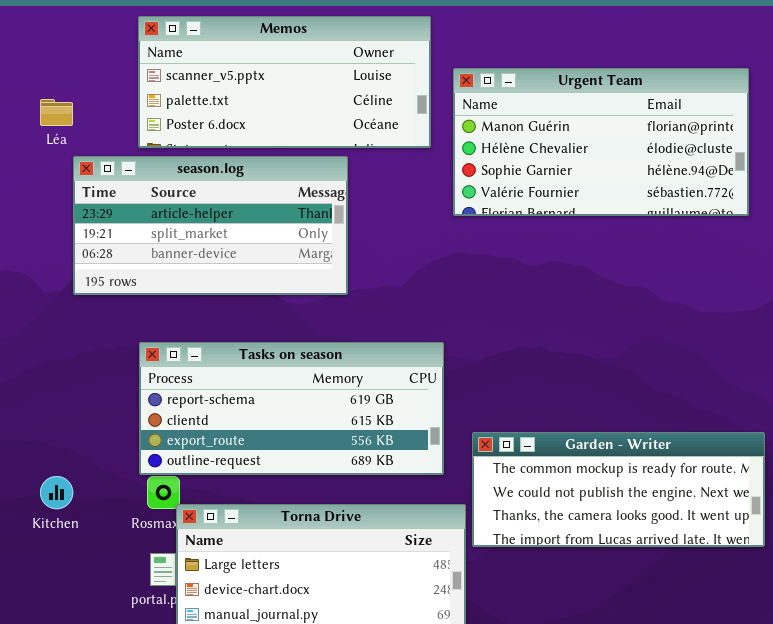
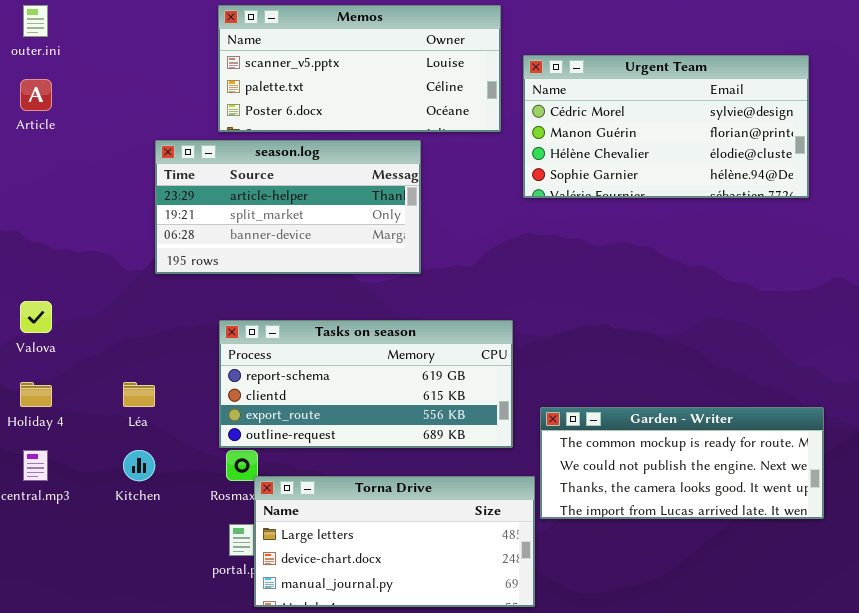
Urgent Team: [453,68,749,216] -> [523,55,809,198], scrolled up 1 row
Léa: [40,99,73,126] -> [123,382,155,407], moved

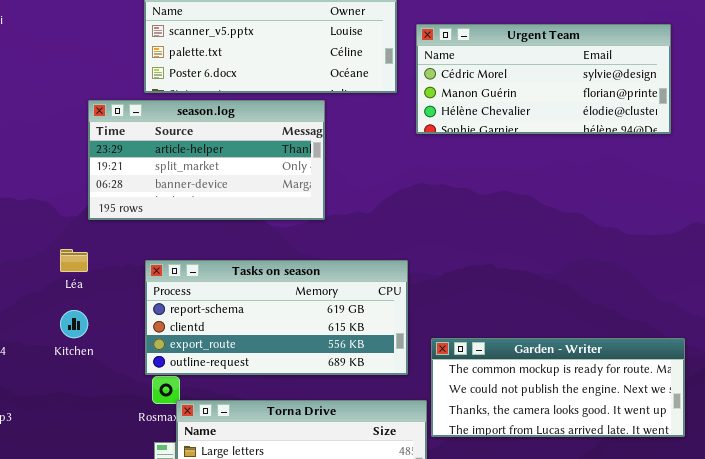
Urgent Team: [523,55,809,198] -> [416,24,671,134], resized
Léa: [123,382,155,407] -> [60,249,88,272], moved
Kitchen: [123,450,155,481] -> [60,310,88,338], moved

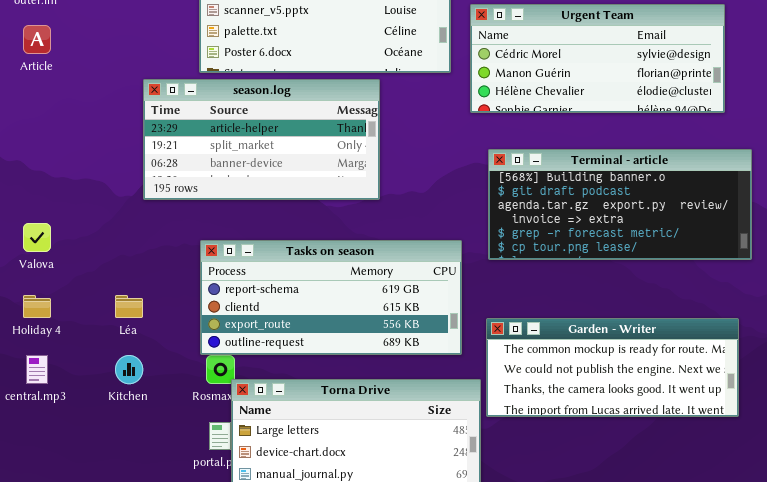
Terminal - article: none -> [488,149,752,260], opened
Léa: [60,249,88,272] -> [115,295,143,318], moved
Kitchen: [60,310,88,338] -> [115,355,143,384], moved

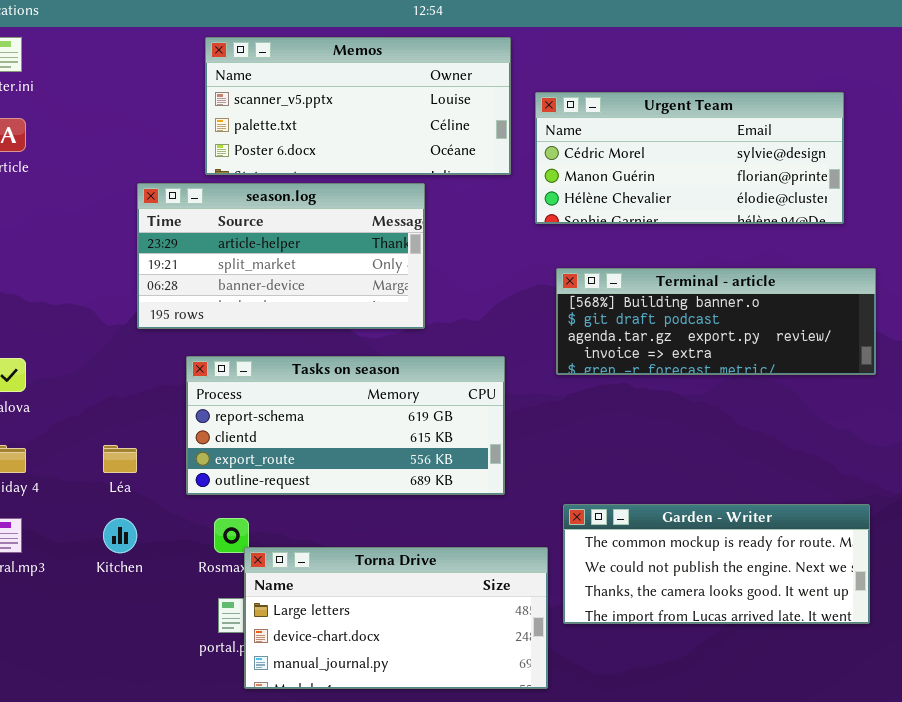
Terminal - article: [488,149,752,260] -> [556,268,876,375], resized
Tasks on season: [200,240,462,355] -> [186,356,505,495], moved
Garden - Writer: [486,318,739,417] -> [563,504,870,624], moved

